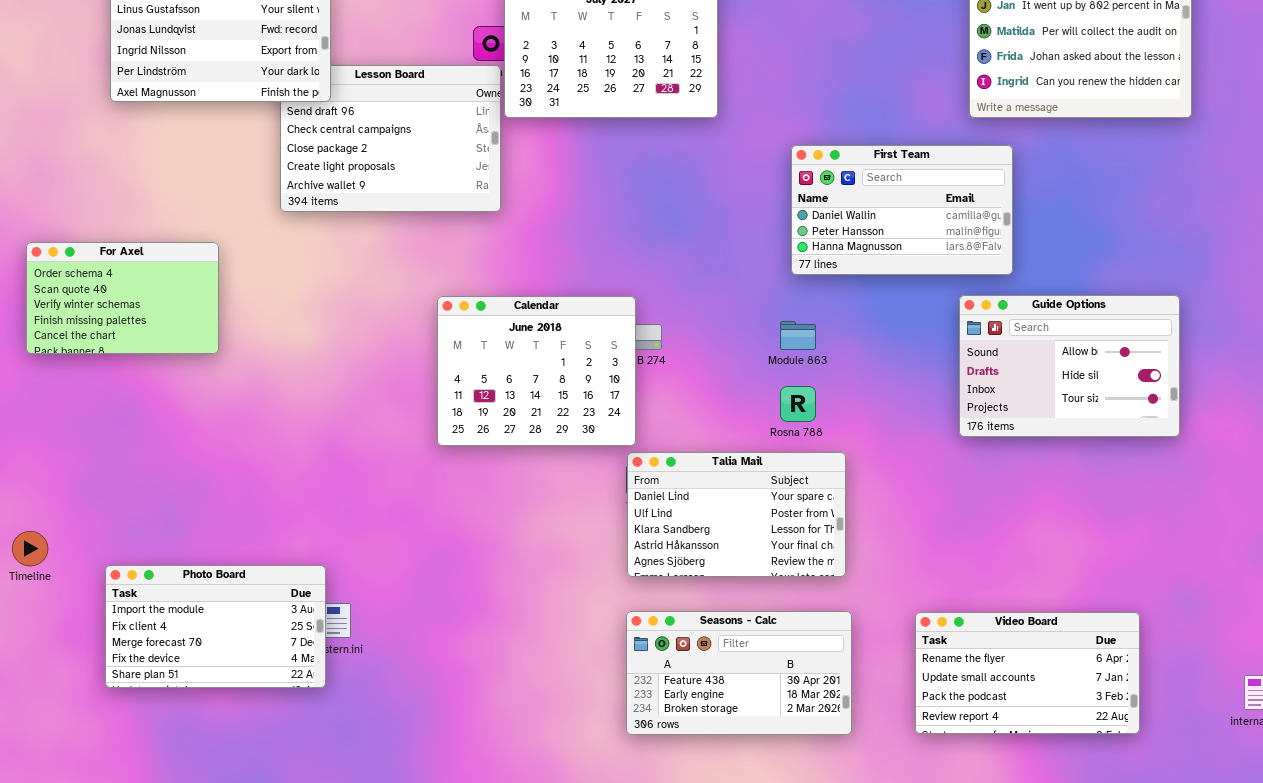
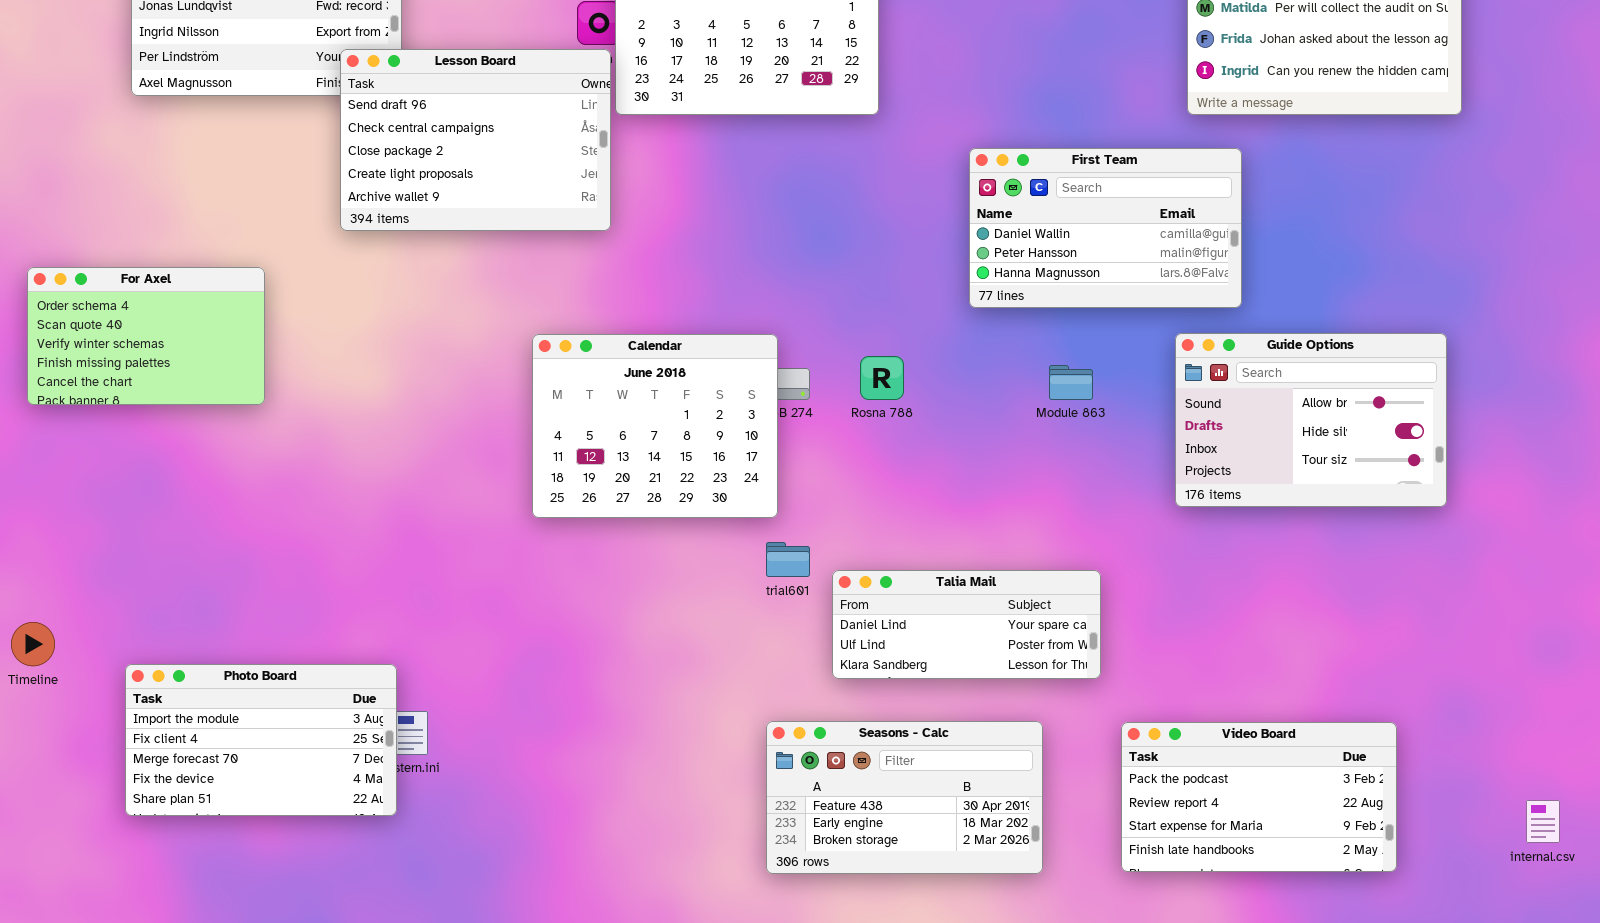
Lesson Board: [280,65,501,212] -> [340,49,611,231], raised
Module 863: [780,321,816,350] -> [1049,365,1093,400], moved
Rosna 788: [780,386,816,422] -> [860,356,904,400], moved
Talia Mail: [627,452,846,577] -> [832,570,1101,679], moved, resized
Video Board: [915,612,1140,734] -> [1121,722,1397,872], scrolled down 2 rows

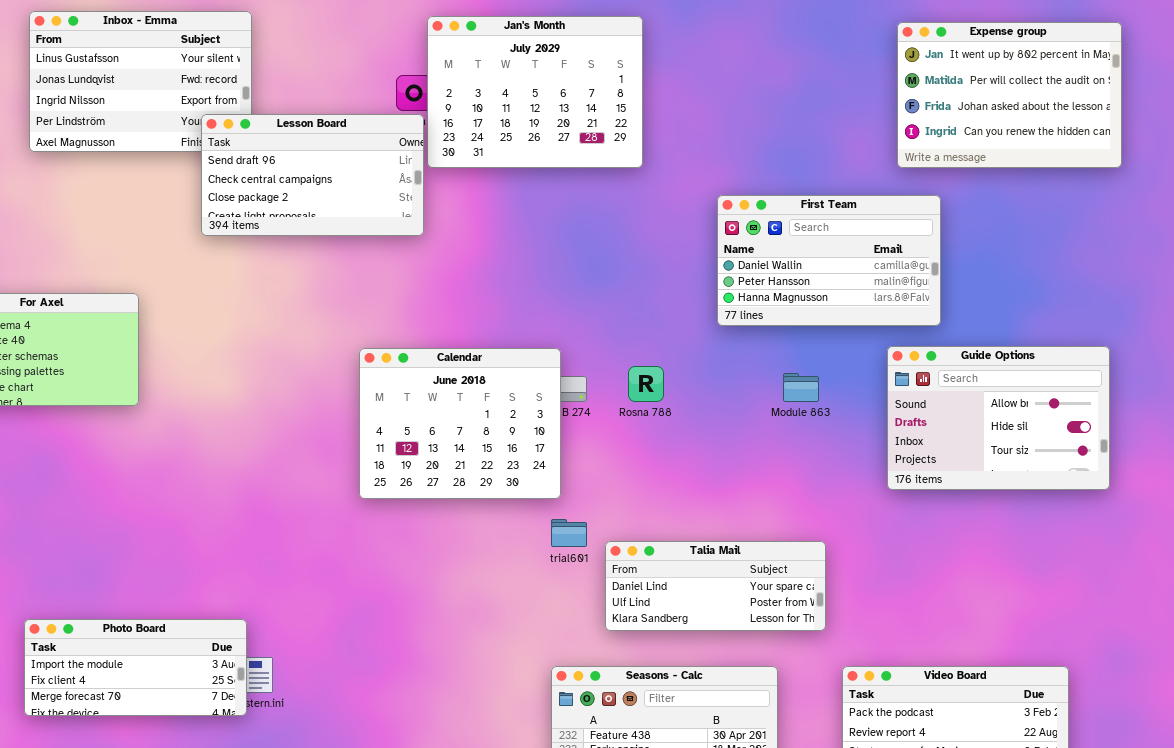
Lesson Board: [340,49,611,231] -> [201,114,424,236], resized
Photo Board: [125,664,397,816] -> [24,619,247,716], resized

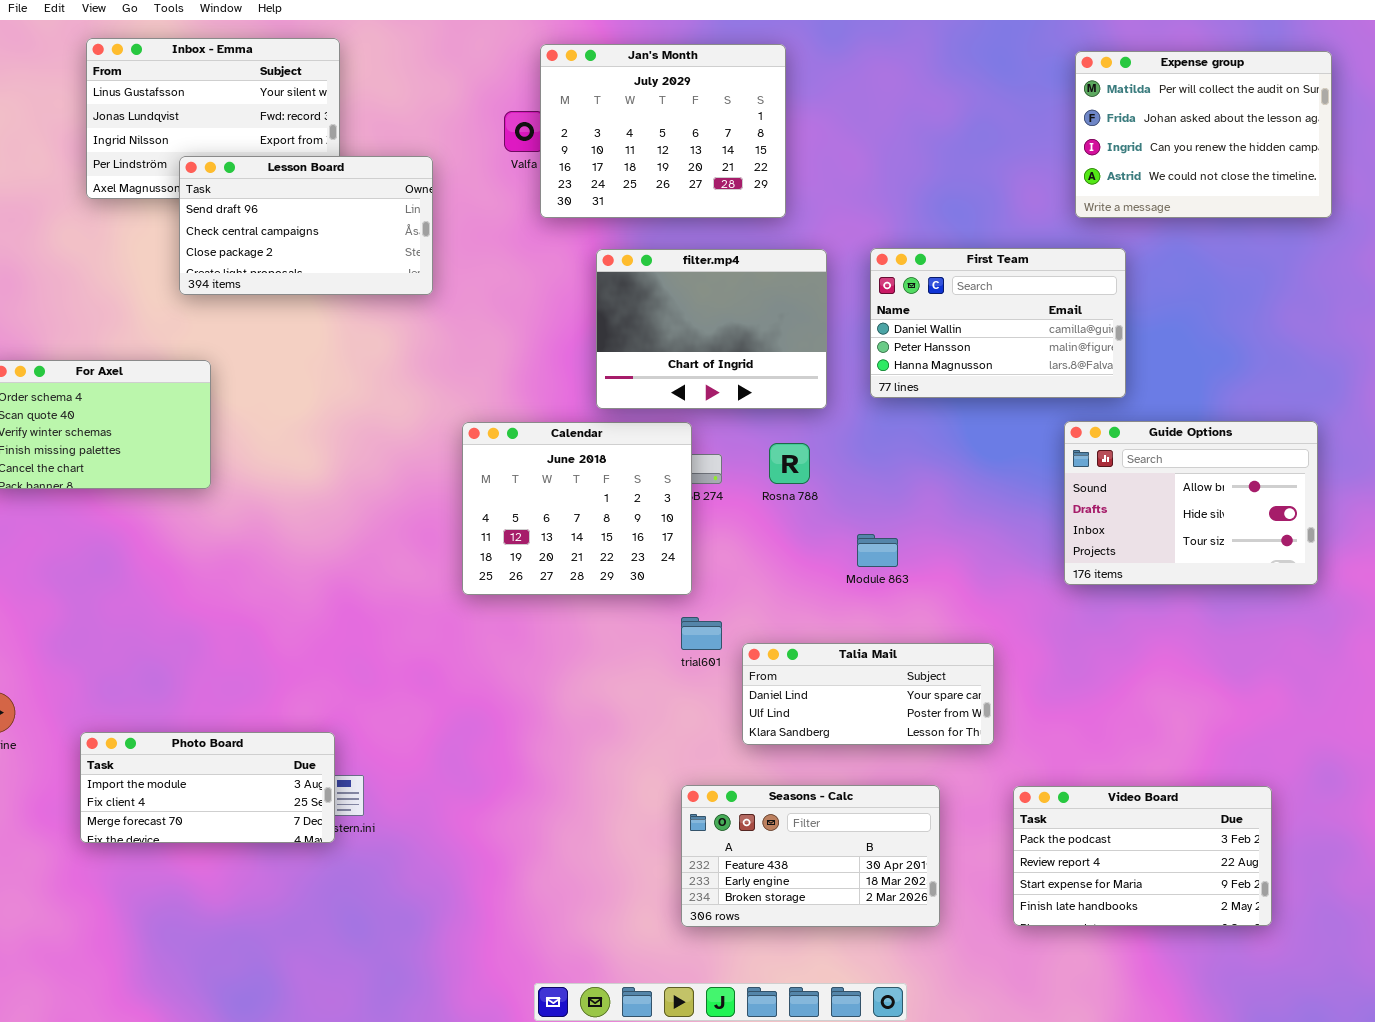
Expense group: [897,22,1122,168] -> [1075,51,1332,218], scrolled down 1 row
Lesson Board: [201,114,424,236] -> [179,156,433,295], moved
filter.mp4: none -> [596,249,827,409], opened
Module 863: [783,373,819,402] -> [857,534,898,567], moved

